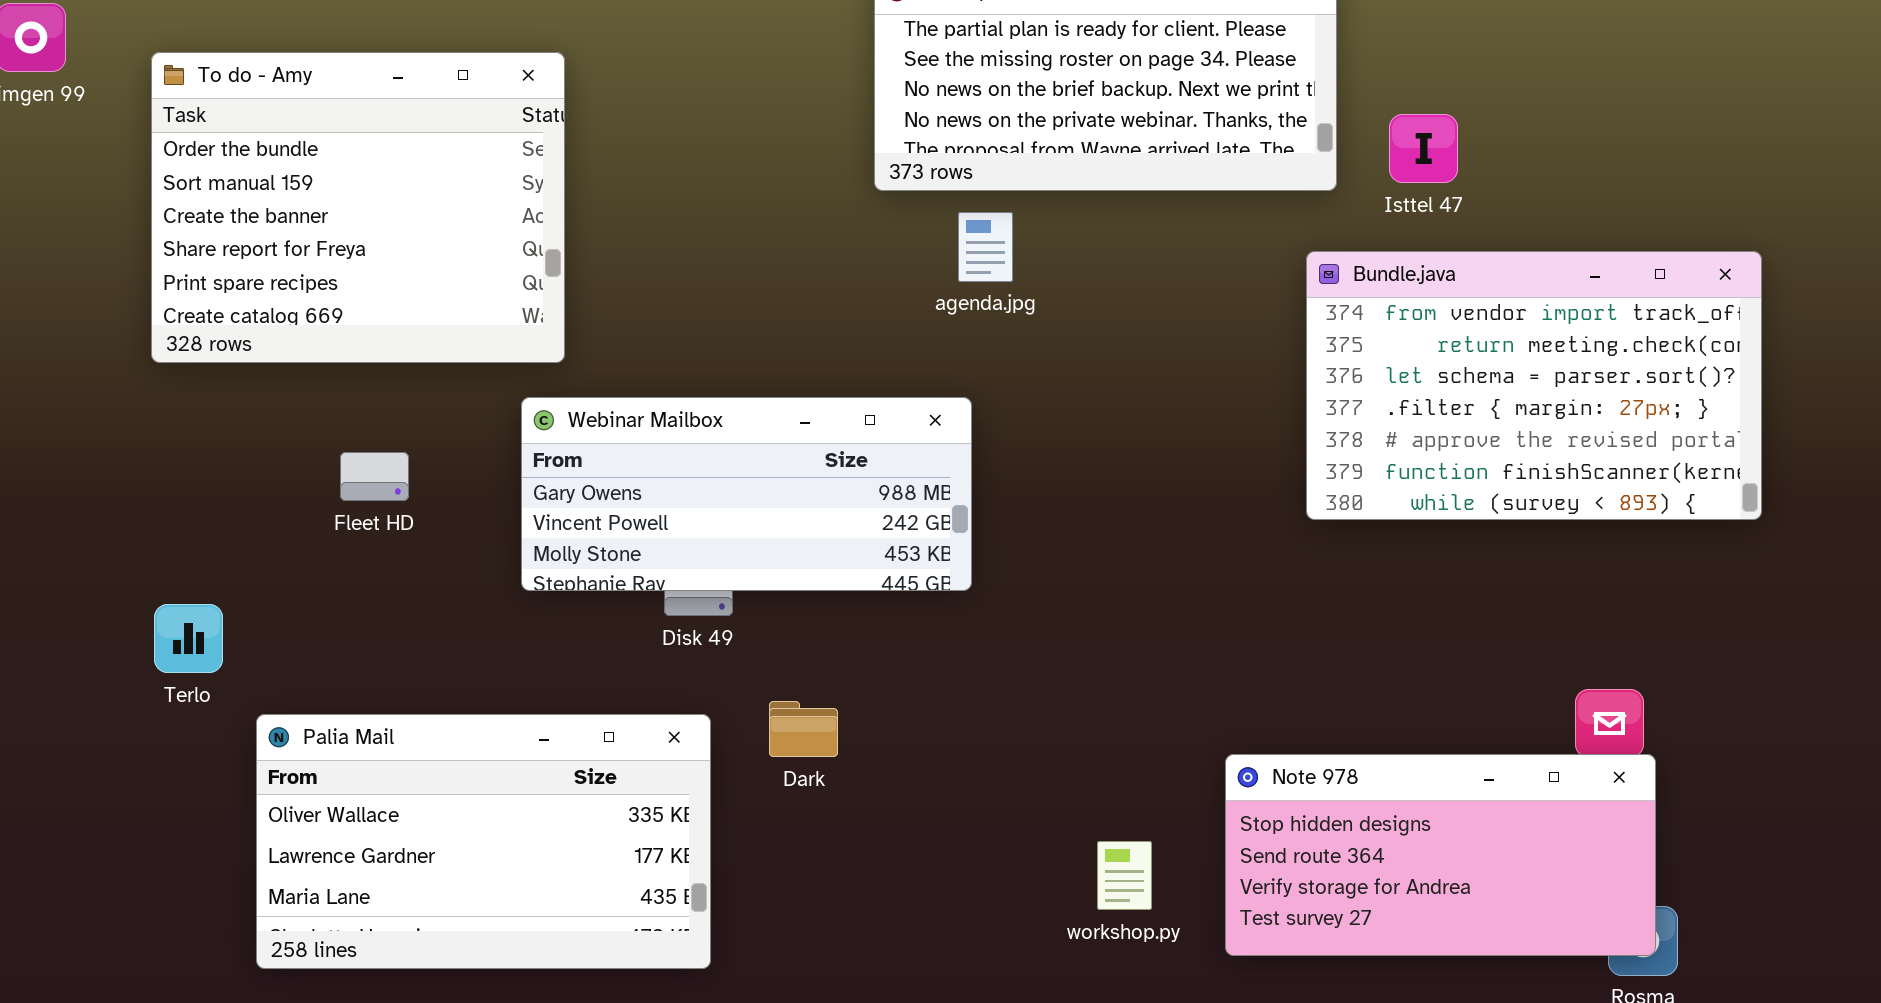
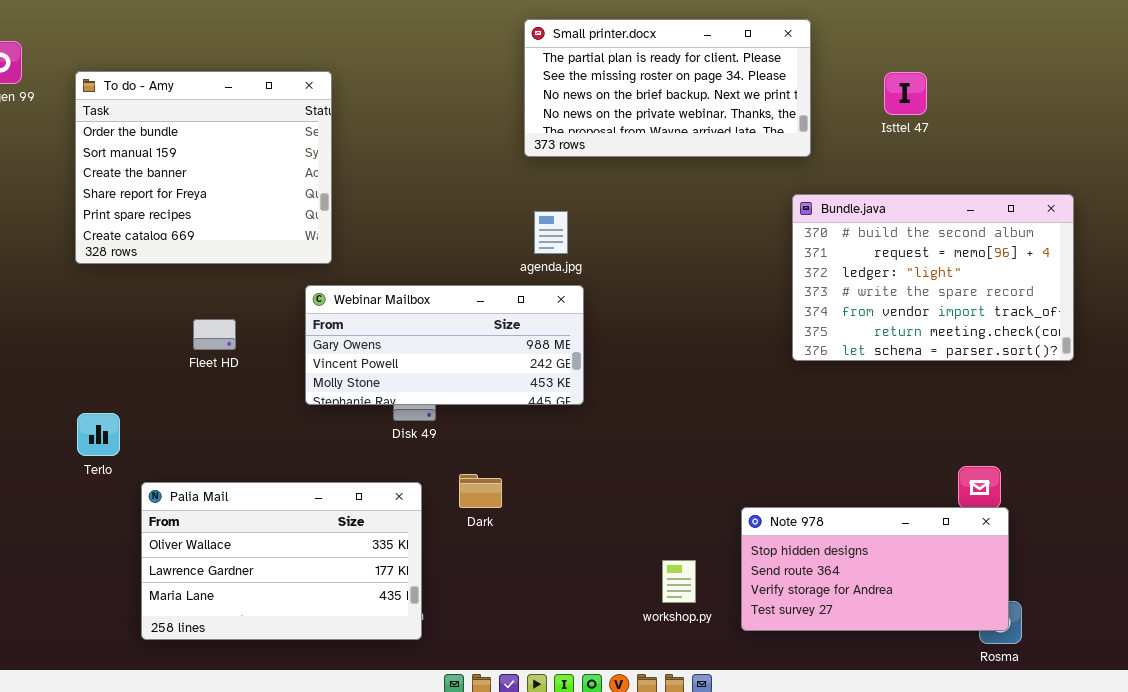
Isttel 47: [1389,114,1458,183] -> [884,72,927,115], moved
agenda.jpg: [958,212,1013,282] -> [534,211,568,254], moved
Bundle.java: [1306,251,1762,520] -> [792,194,1074,361], scrolled up 4 rows

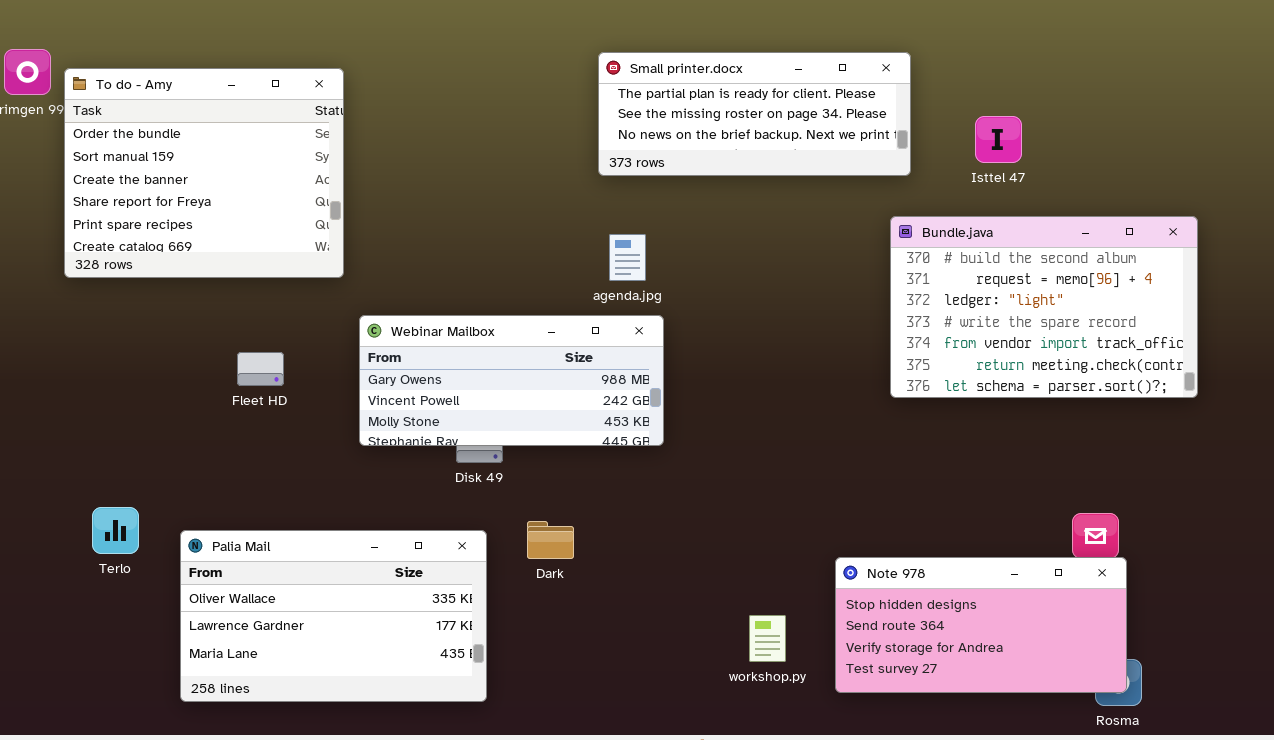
Small printer.docx: [524,19,811,157] -> [598,52,911,176], resized
To do - Amy: [75,71,332,264] -> [64,68,344,278], moved
Isttel 47: [884,72,927,115] -> [975,116,1022,163], moved
Terlo: [77,413,120,456] -> [92,507,139,554], moved

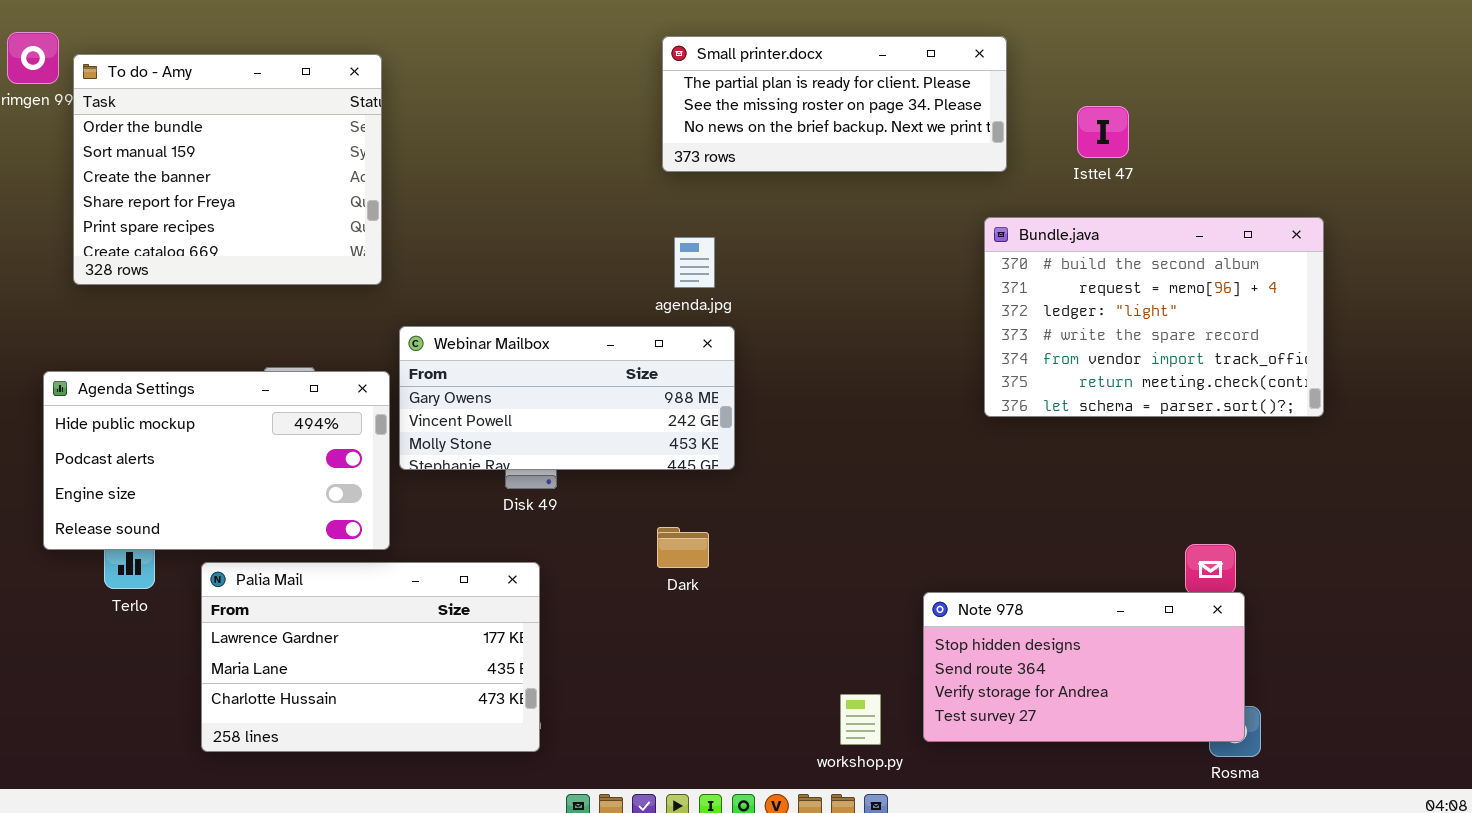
Agenda Settings: none -> [43,371,390,550], opened
Dark: [527,521,574,559] -> [657,527,709,568], moved
Palia Mail: [180,530,487,702] -> [201,562,540,752], scrolled down 1 row
workshop.py: [749,615,786,662] -> [840,694,881,745], moved

